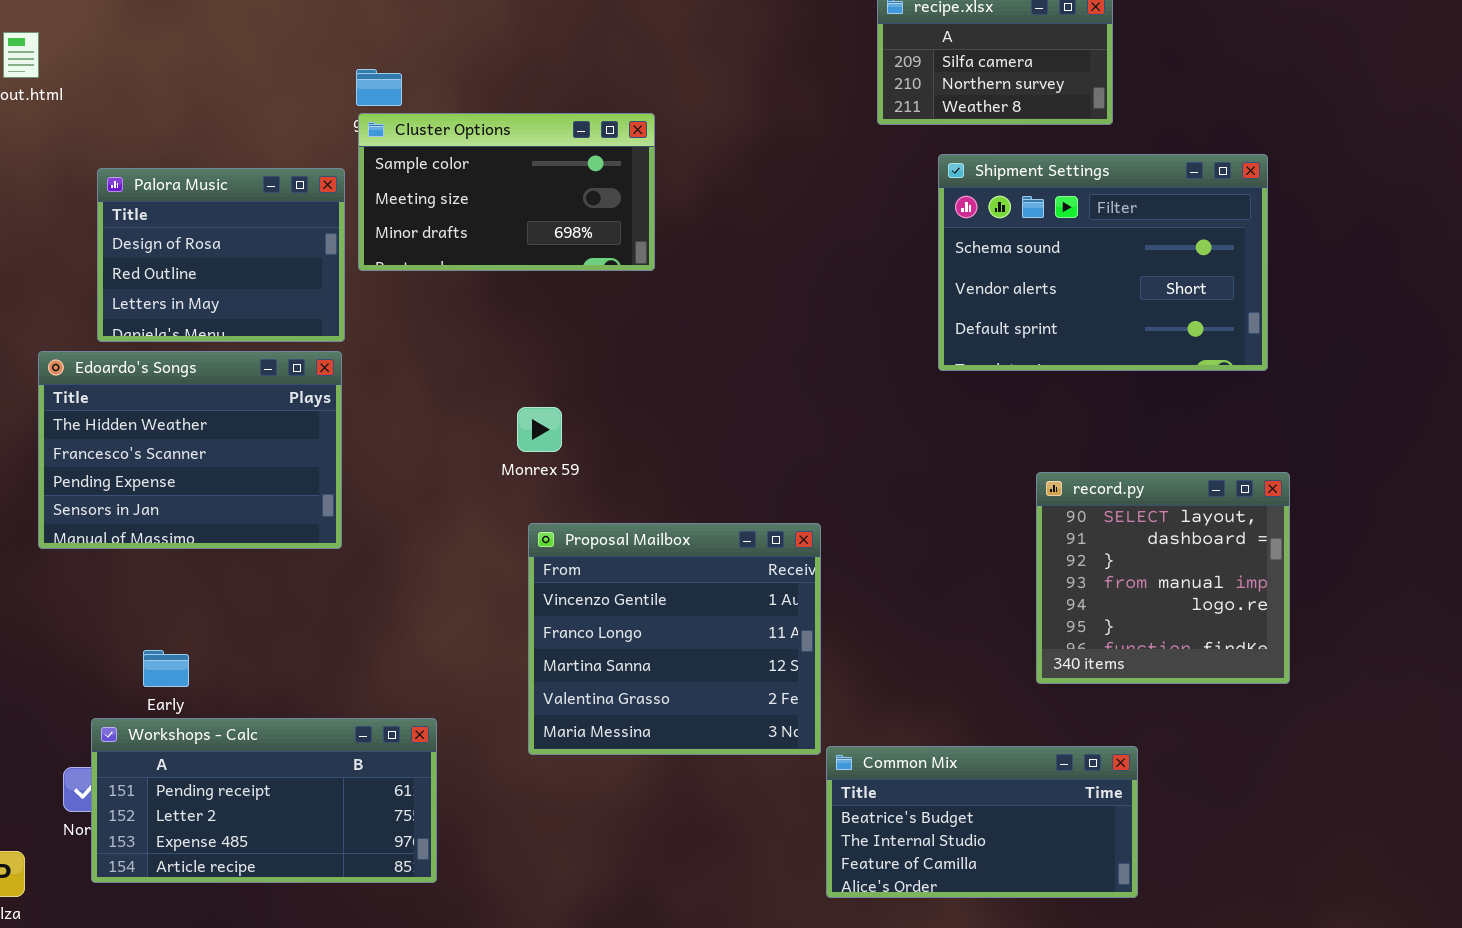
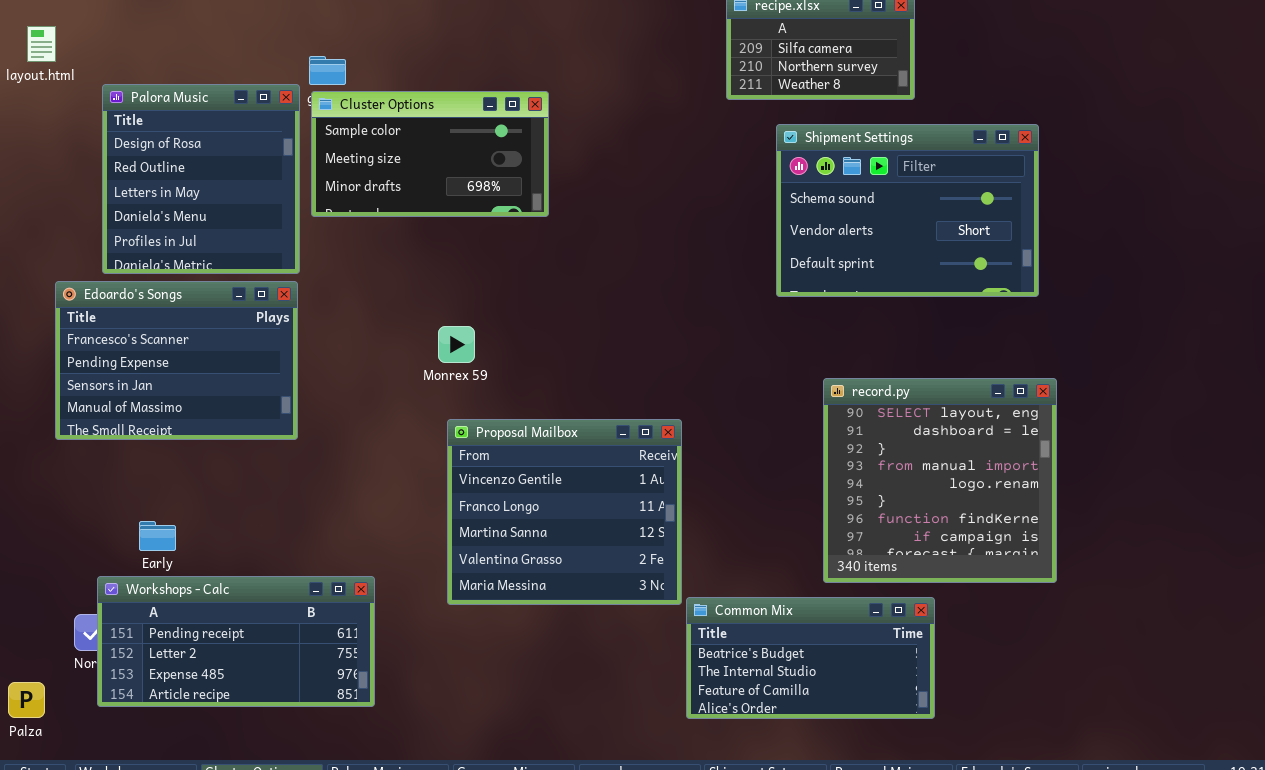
Palora Music: [97,168,345,342] -> [102,84,300,274], resized
Edoardo's Songs: [38,351,342,549] -> [55,281,298,440], scrolled down 1 row
record.py: [1036,472,1290,684] -> [823,378,1057,583], resized

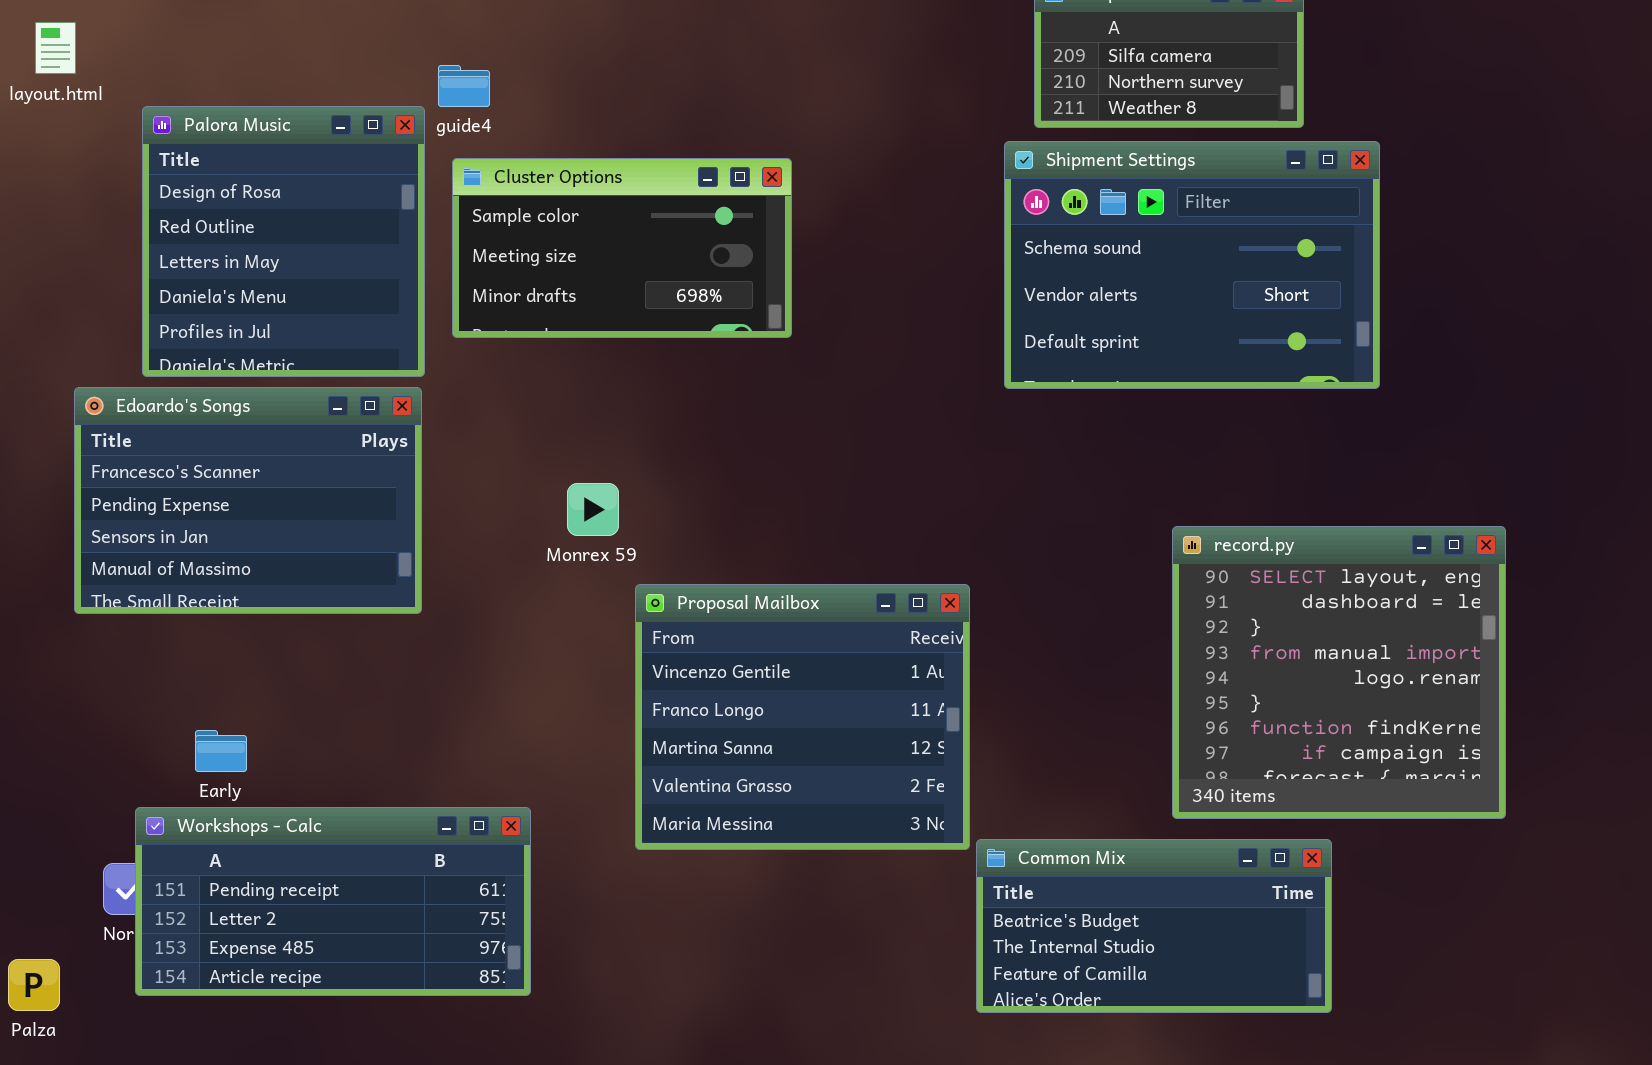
Cluster Options: [311,91,549,217] -> [452,158,792,338], moved
Shipment Settings: [776,124,1039,297] -> [1004,141,1380,389], moved
Monrex 59: [438,326,475,363] -> [567,483,619,536], moved

